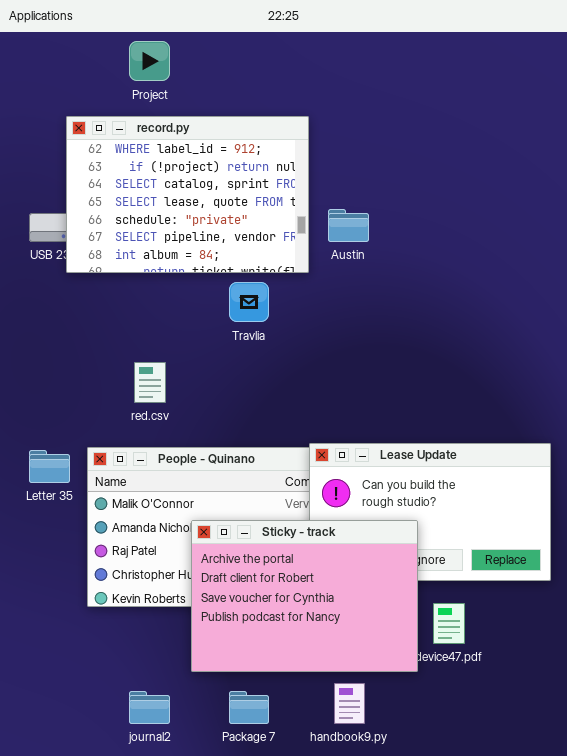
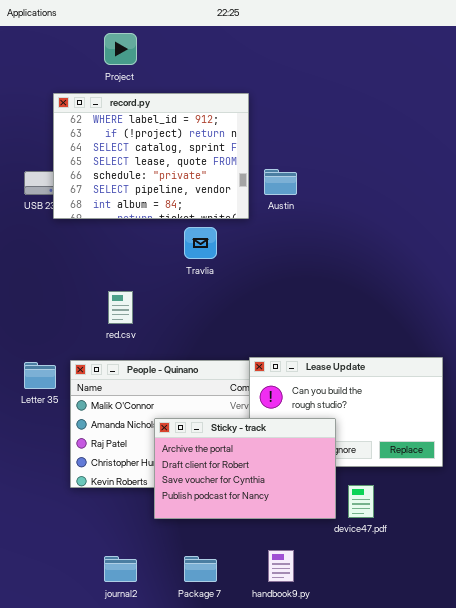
Sticky - track: [191,520,418,672] -> [154,418,336,519], resized

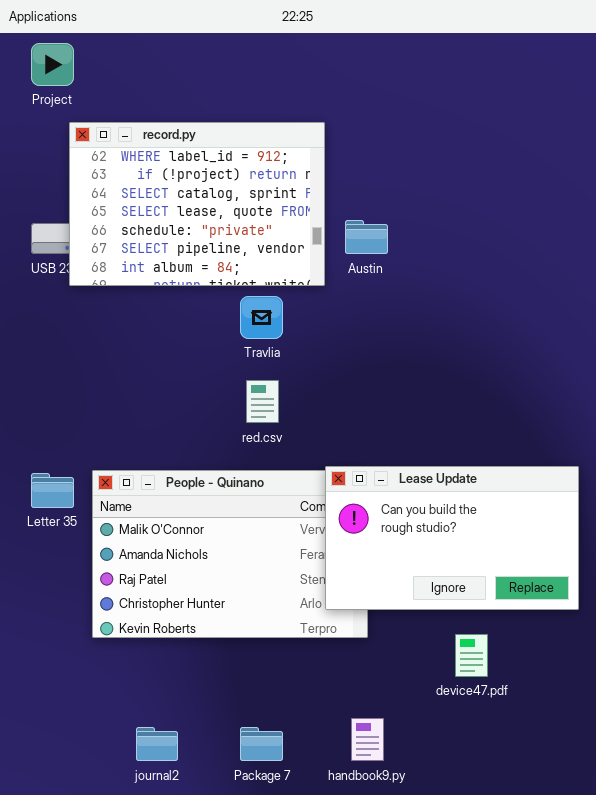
Project: [104,33,137,65] -> [31,43,74,86], moved
red.csv: [108,291,133,324] -> [246,380,279,423], moved
Sticky - track: [154,418,336,519] -> none, closed

